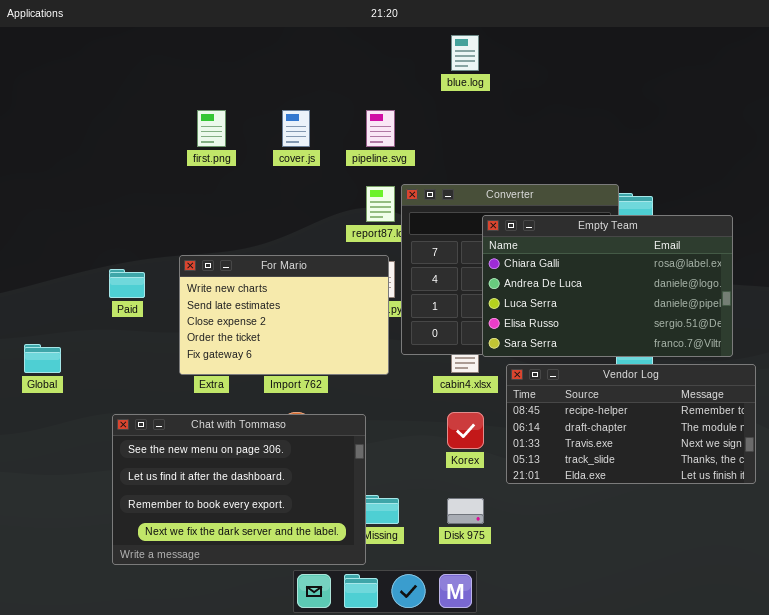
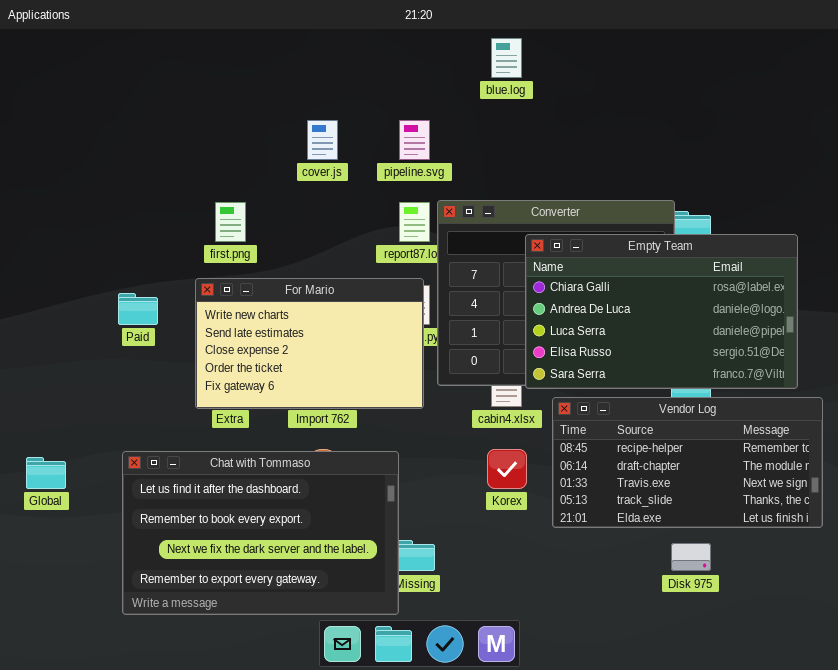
first.png: [197,110,226,147] -> [215,202,246,242], moved
Global: [24,344,61,373] -> [26,457,66,489], moved
Chat with Tommaso: [112,414,366,565] -> [122,451,399,615], scrolled down 1 row
Disk 975: [447,498,484,524] -> [671,543,711,571], moved

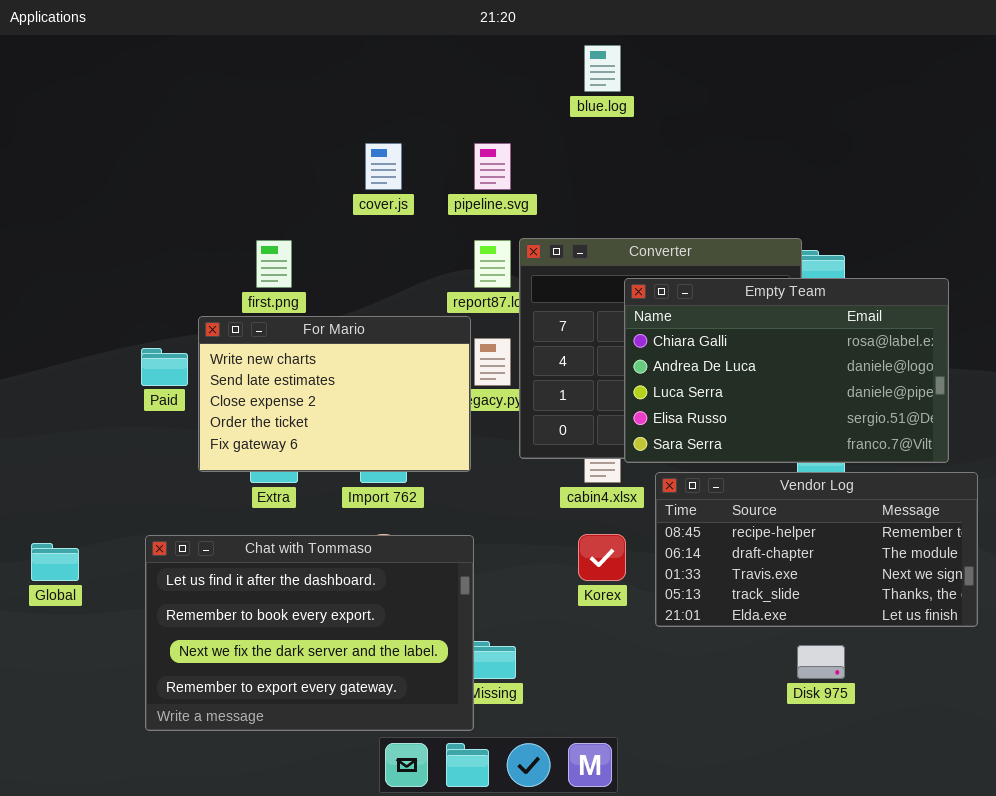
For Mario: [195,278,424,409] -> [198,316,471,472], moved

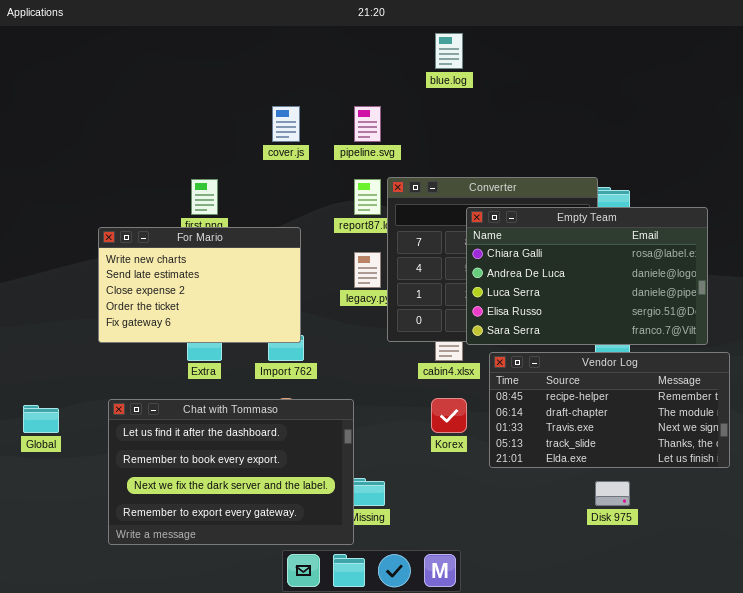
For Mario: [198,316,471,472] -> [98,227,301,343], moved

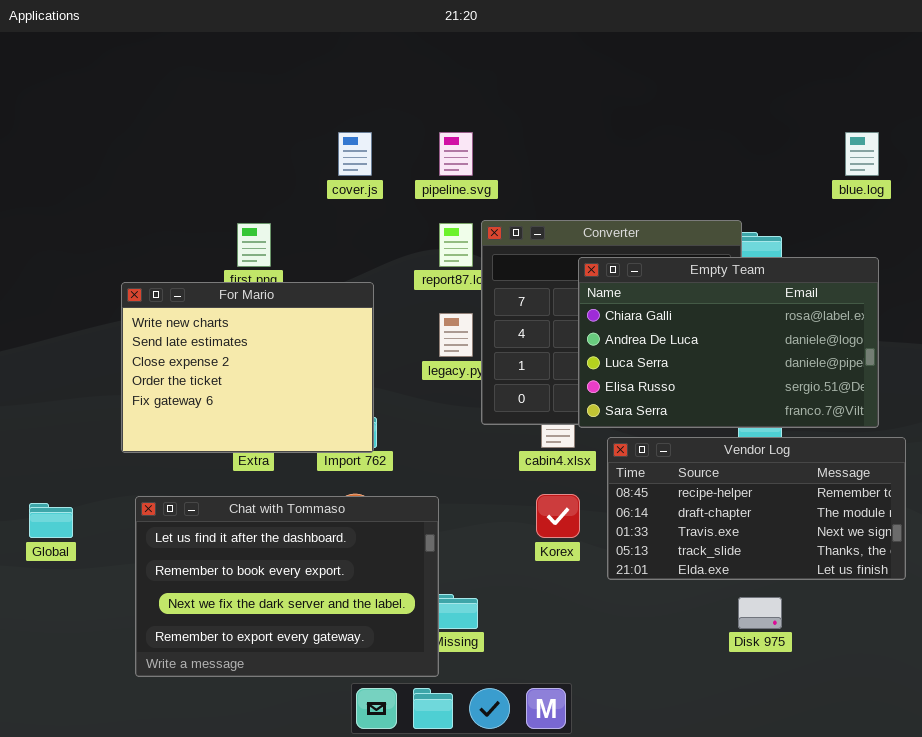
blue.log: [435,33,463,69] -> [845,132,879,176], moved
For Mario: [98,227,301,343] -> [121,282,374,453], resized

